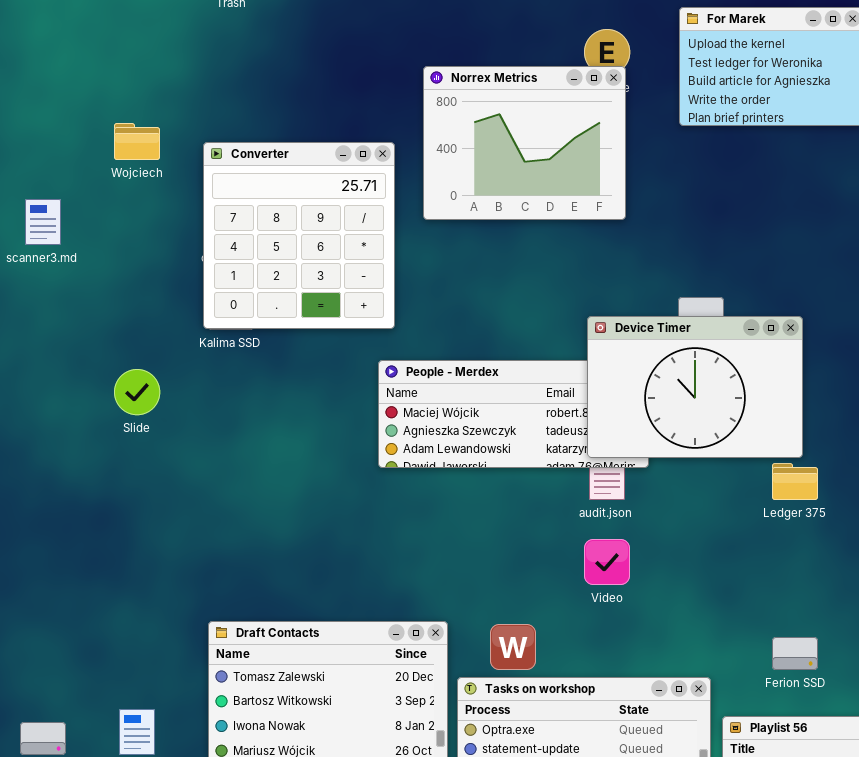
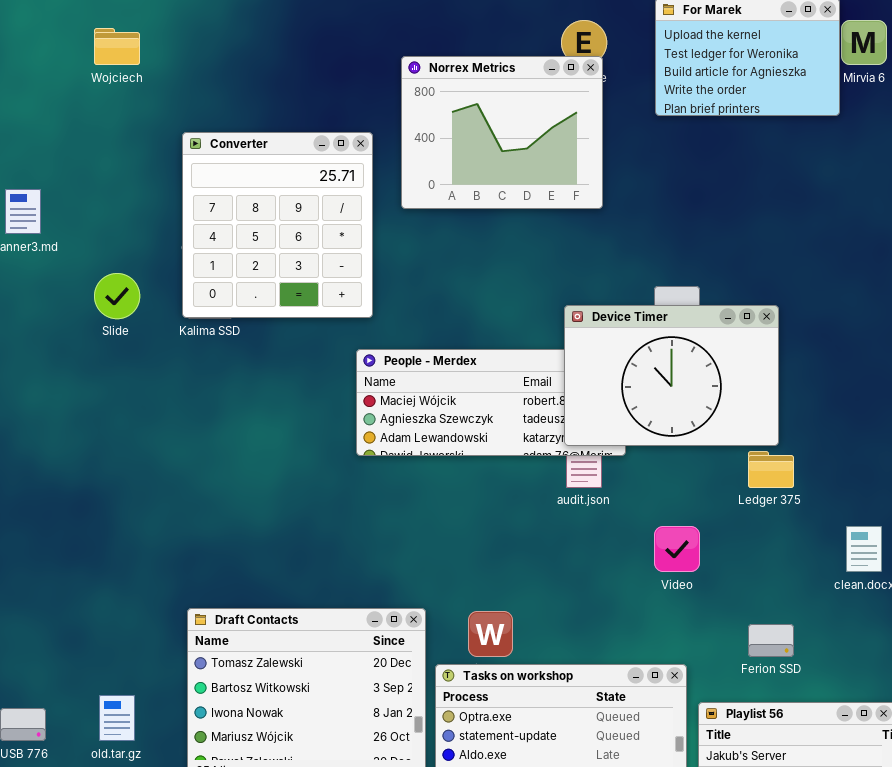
Wojciech: [114,123,160,160] -> [94,28,140,65], moved
Slide: [114,369,160,415] -> [94,273,140,319], moved
Video: [584,539,630,585] -> [654,526,700,572], moved

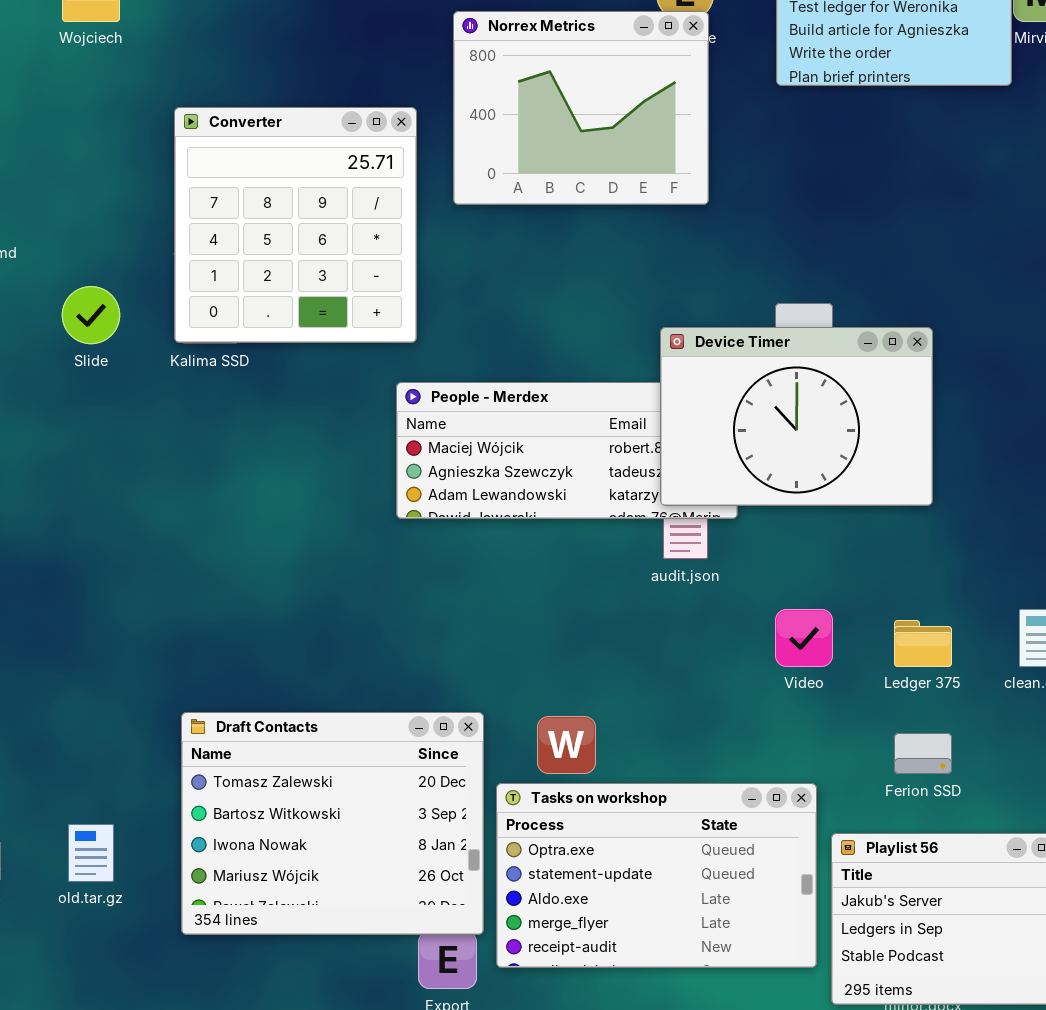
Ledger 375: [748,451,794,488] -> [894,620,952,667], moved

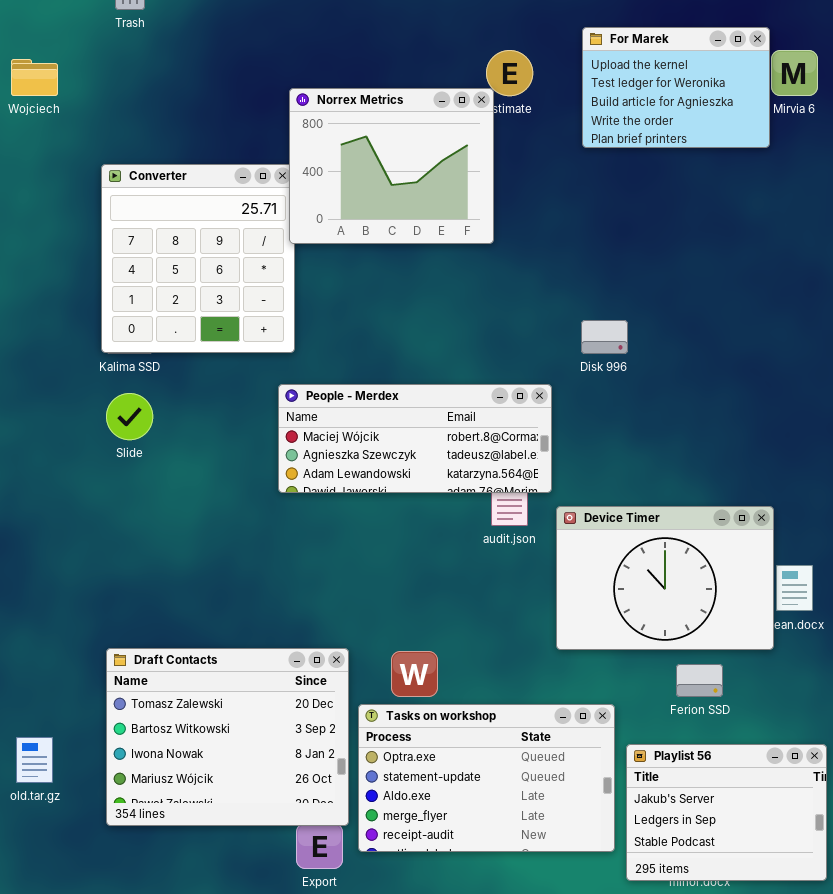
Norrex Metrics: [453,11,709,205] -> [289,88,494,244], moved
Slide: [62,286,120,344] -> [106,393,153,440], moved
Device Timer: [660,327,933,506] -> [556,506,774,650], moved

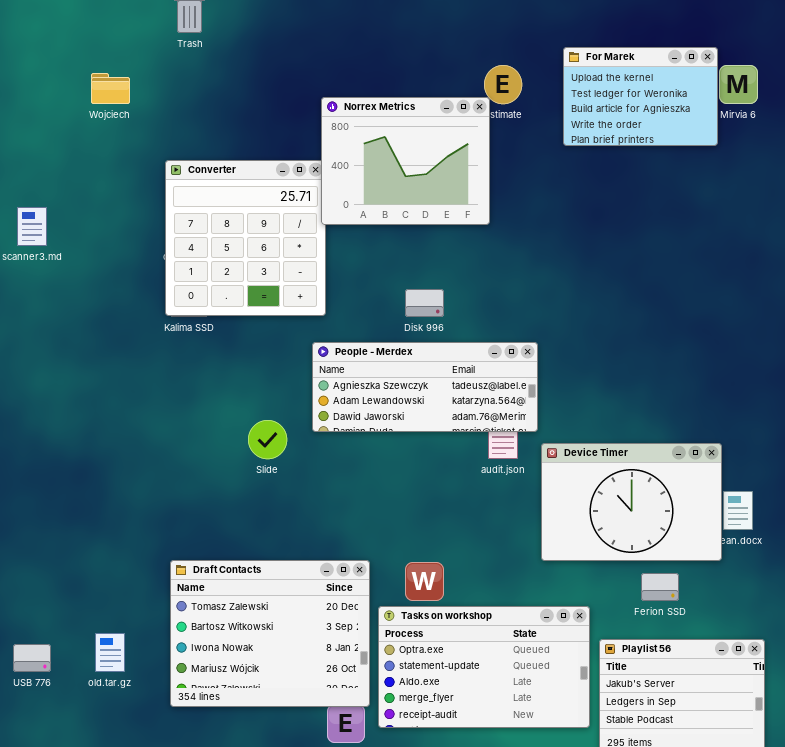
Disk 996: [581,320,628,354] -> [405,289,444,317], moved
People - Merdex: [278,384,552,493] -> [312,342,538,432], scrolled down 1 row
Slide: [106,393,153,440] -> [248,420,287,459], moved

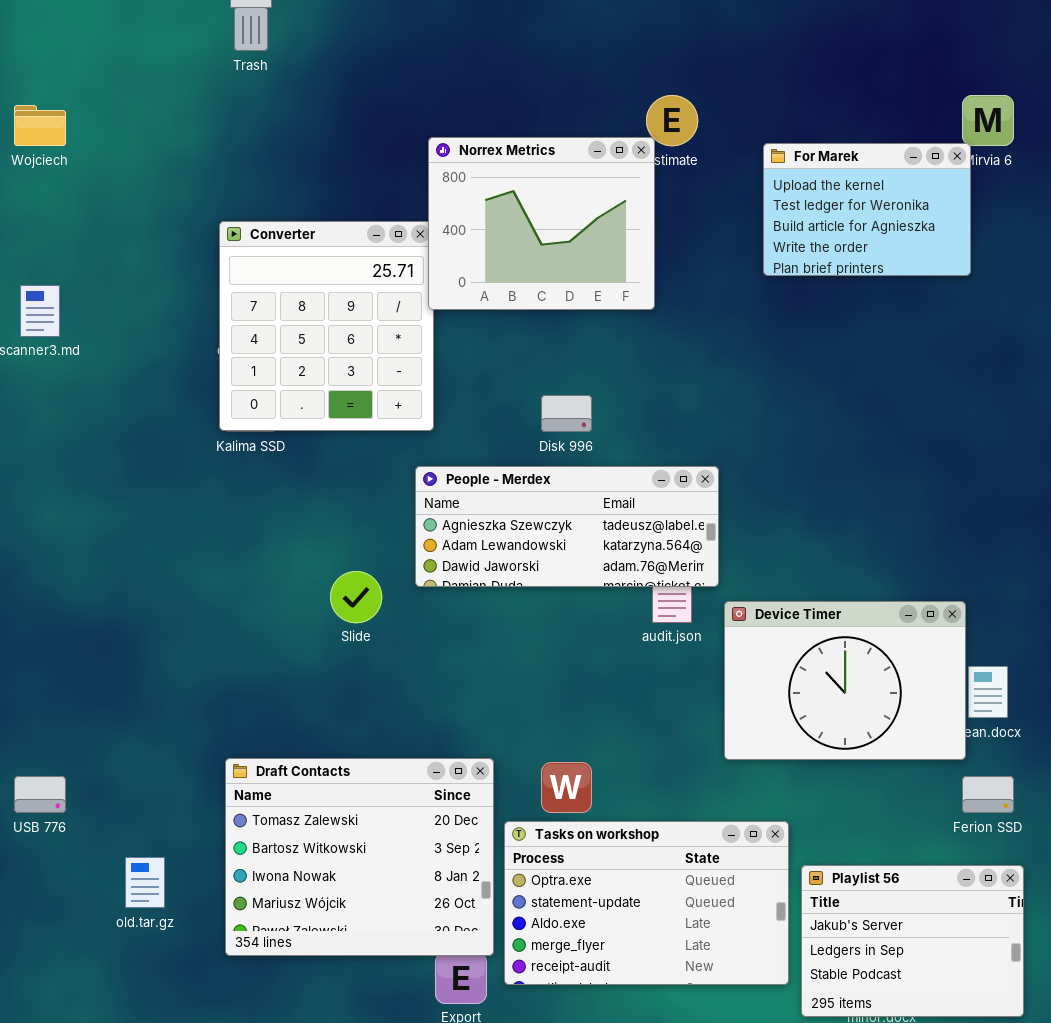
For Marek: [563,47,718,146] -> [763,143,971,276], moved
Wojciech: [91,73,130,104] -> [14,105,66,146], moved
Ferion SSD: [641,573,679,601] -> [962,776,1014,813], moved
USB 776: [13,644,51,672] -> [14,776,66,813], moved

